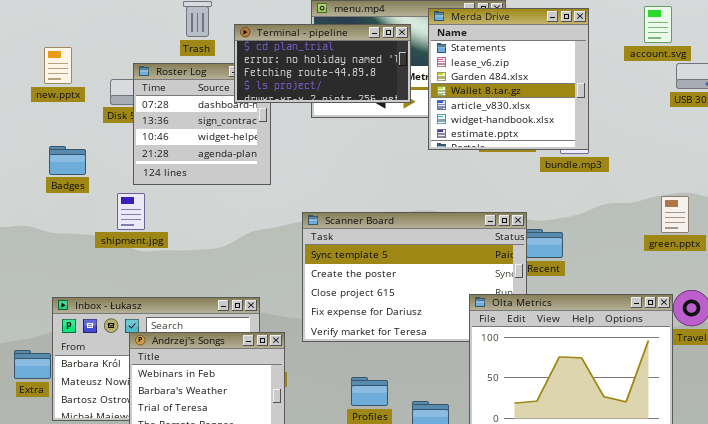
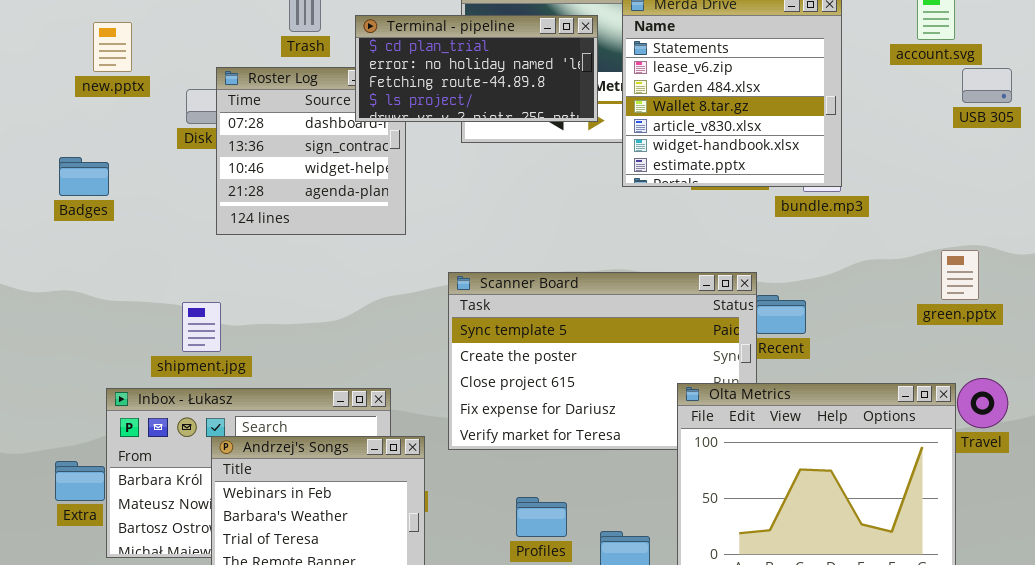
new.pptx: [44,47,72,84] -> [93,22,132,72], moved
Badges: [49,146,86,175] -> [59,157,109,196], moved
shipment.jpg: [117,193,145,230] -> [182,302,221,352], moved

